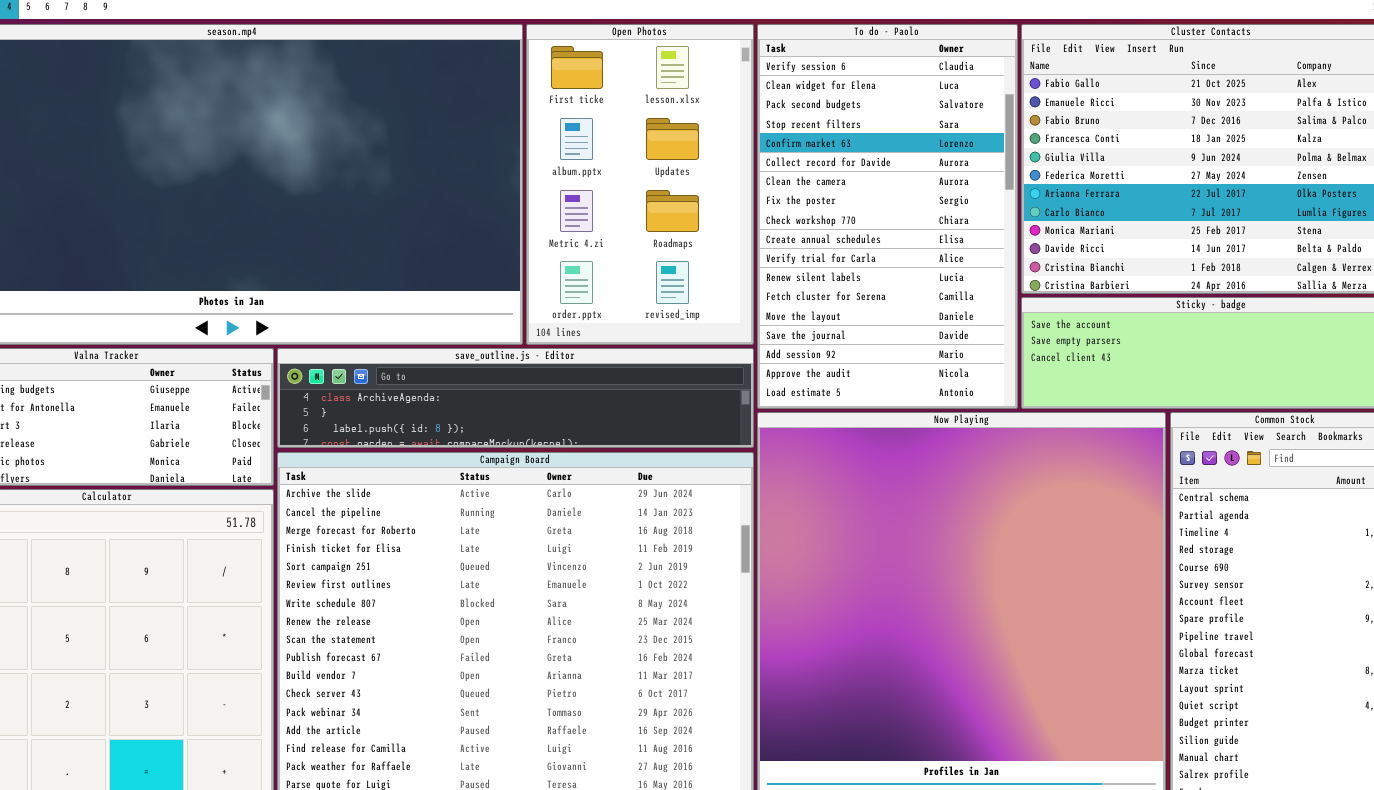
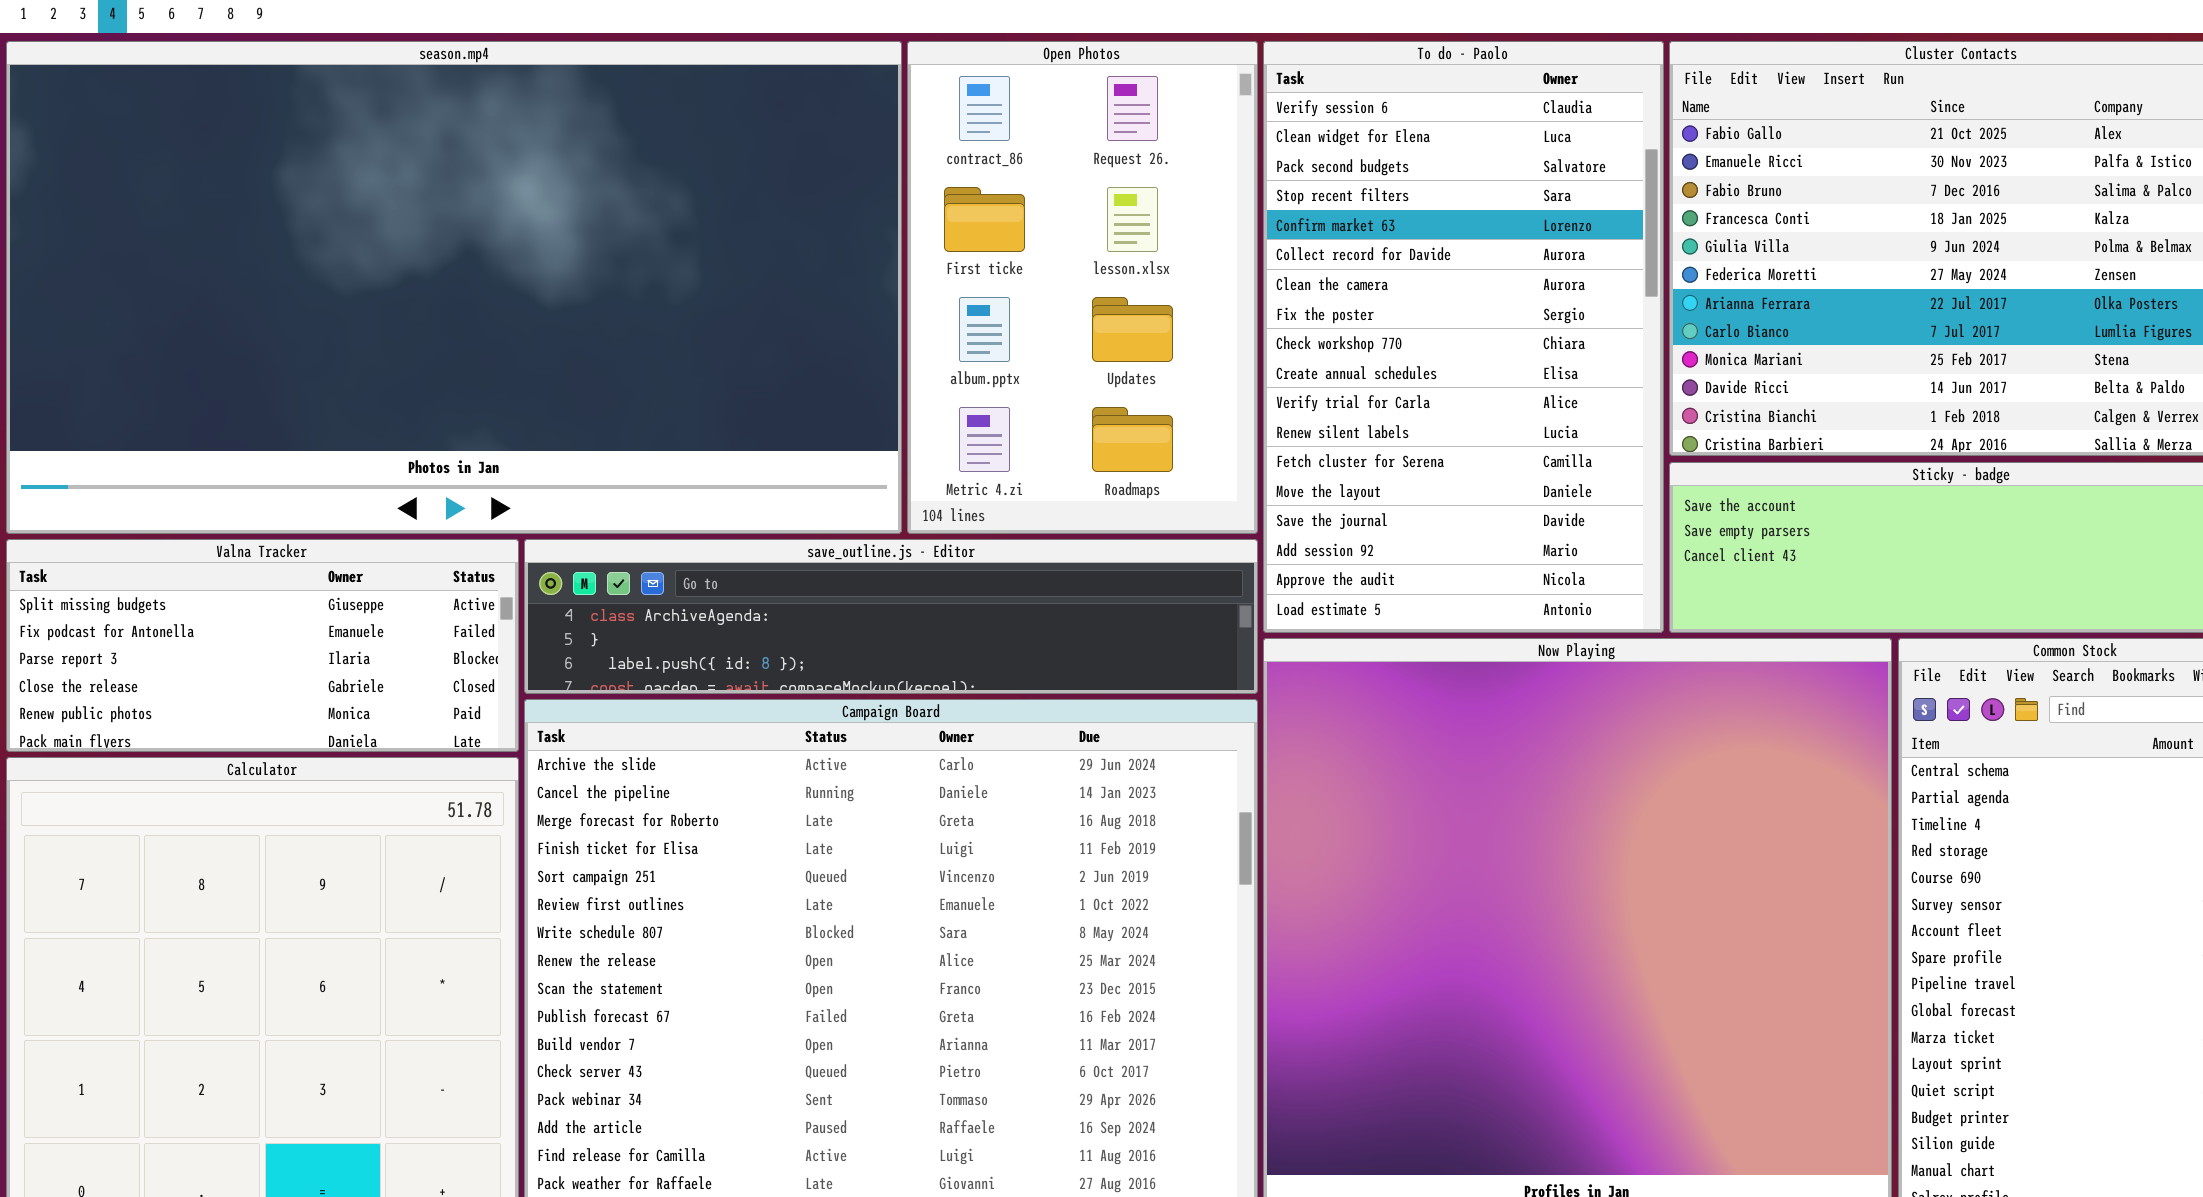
Open Photos: [526,24,754,345] -> [907,41,1258,534], scrolled up 1 row

